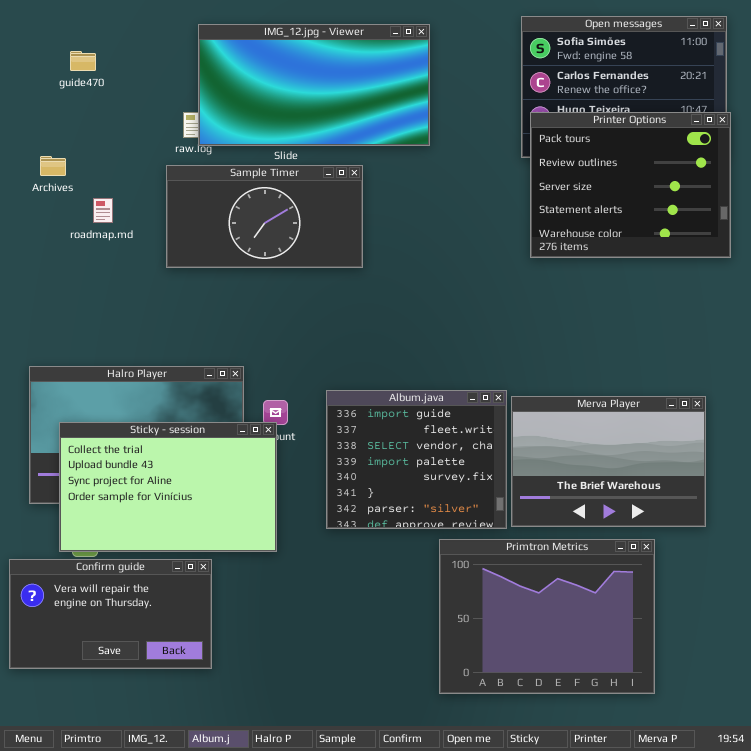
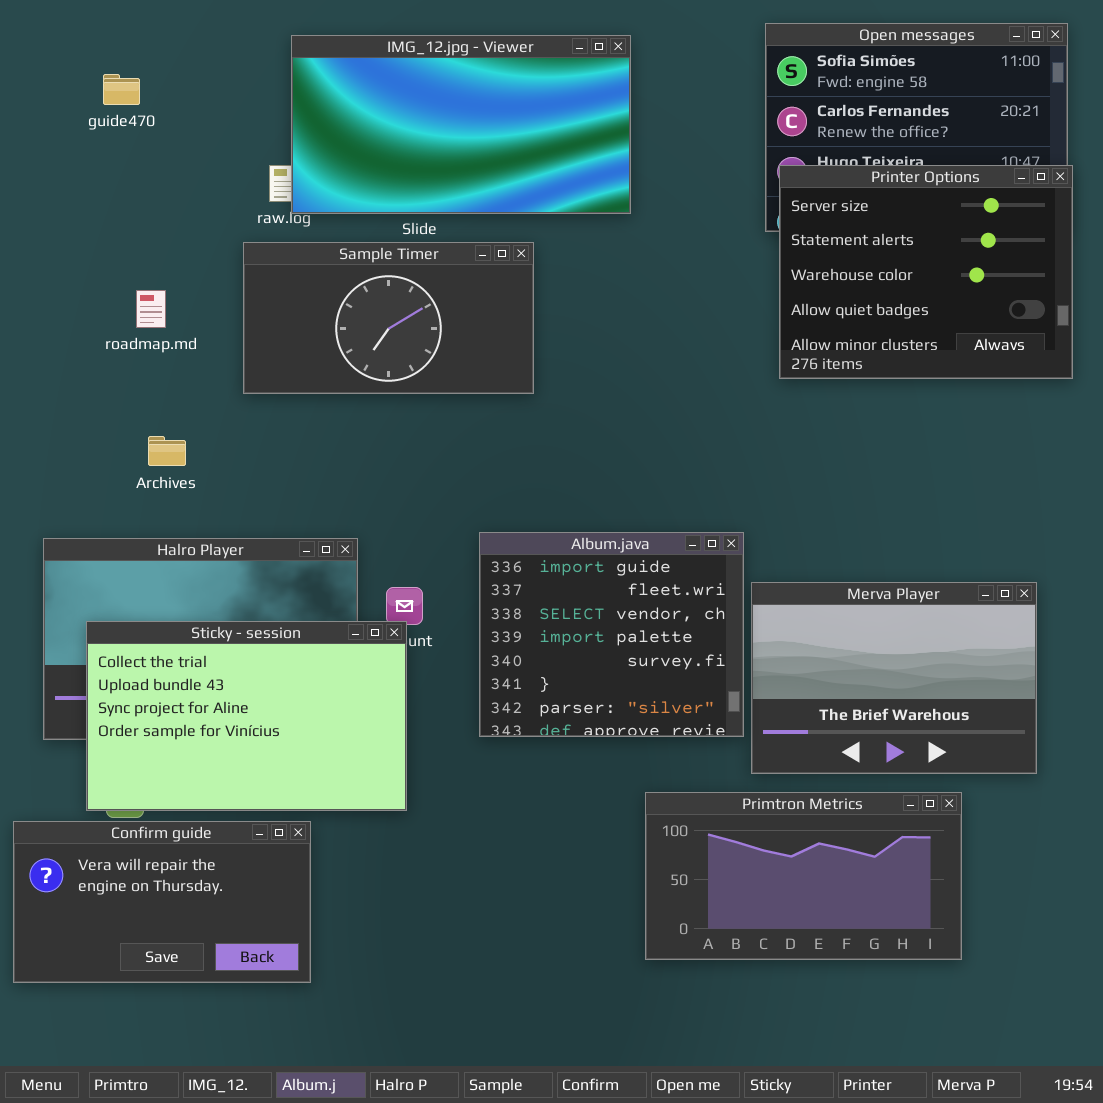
Printer Options: [530,112,731,258] -> [779,165,1073,379], scrolled down 2 rows
Archives: [40,156,66,176] -> [148,436,186,466], moved
Album.java: [326,390,507,529] -> [479,532,744,737], moved
Primtron Metrics: [439,539,655,694] -> [645,792,962,960], resized

